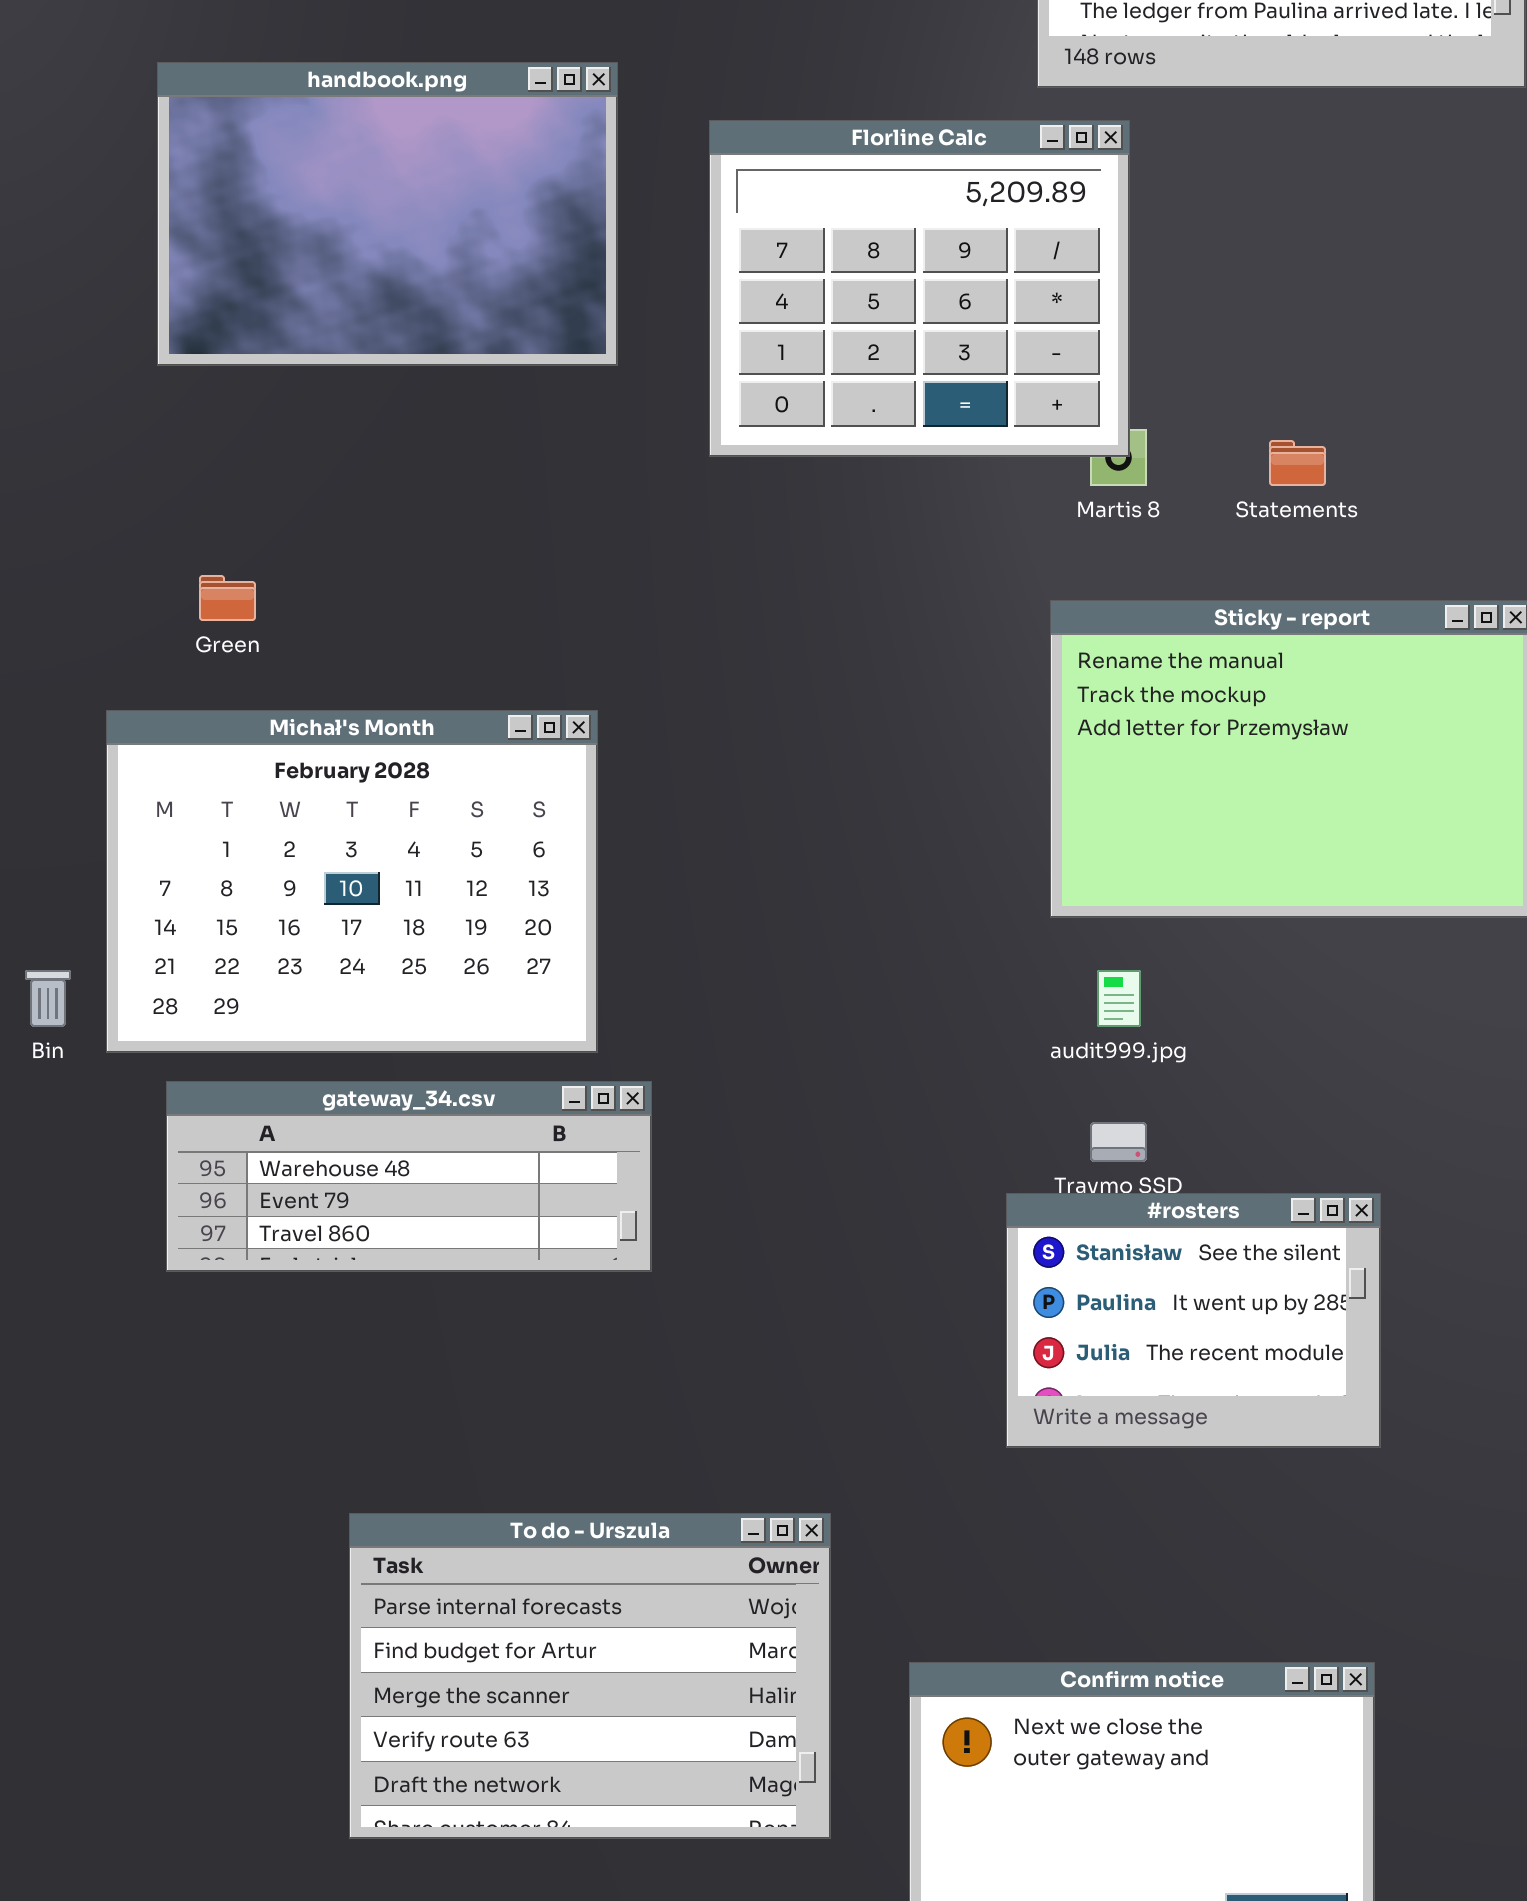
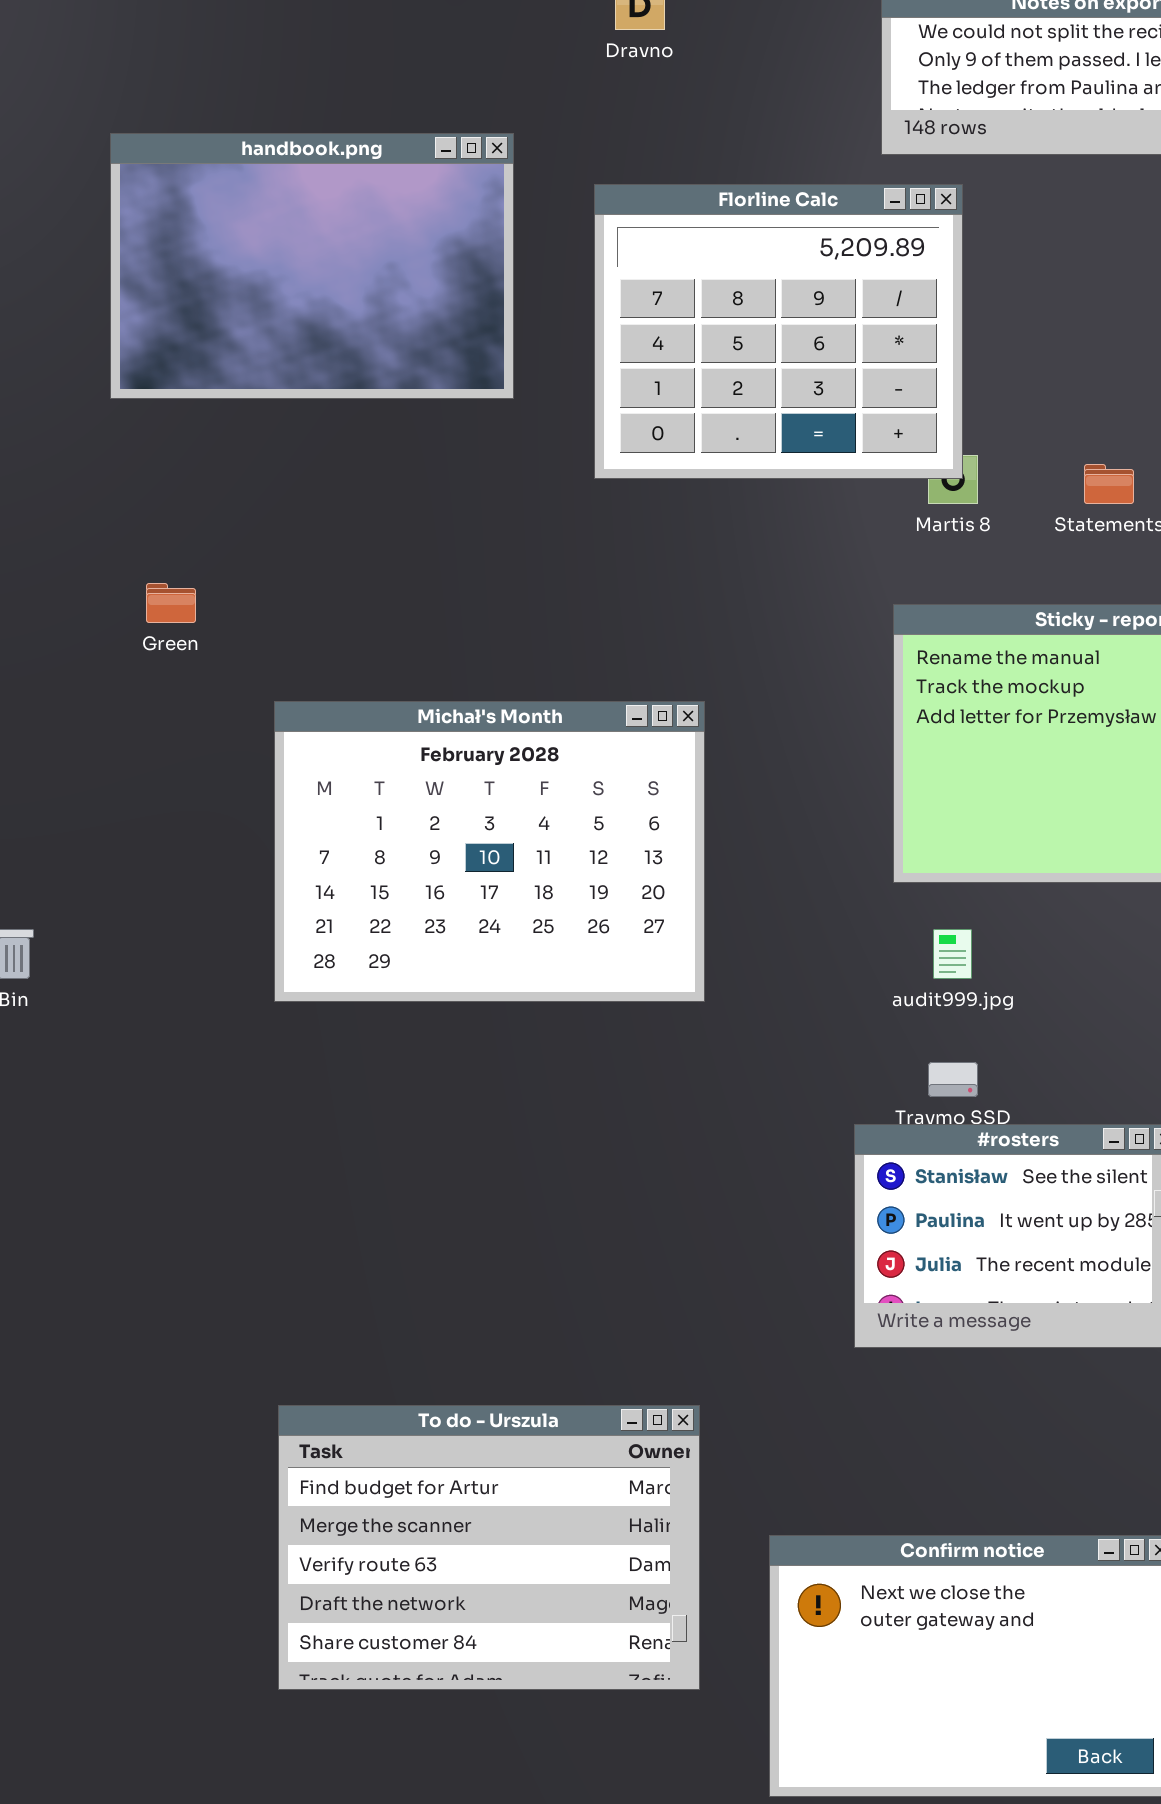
Michał's Month: [106,710,598,1053] -> [274,701,705,1002], moved
gateway_34.csv: [166,1081,652,1272] -> none, closed
To do - Urszula: [349,1513,831,1839] -> [278,1405,700,1690], scrolled down 1 row

